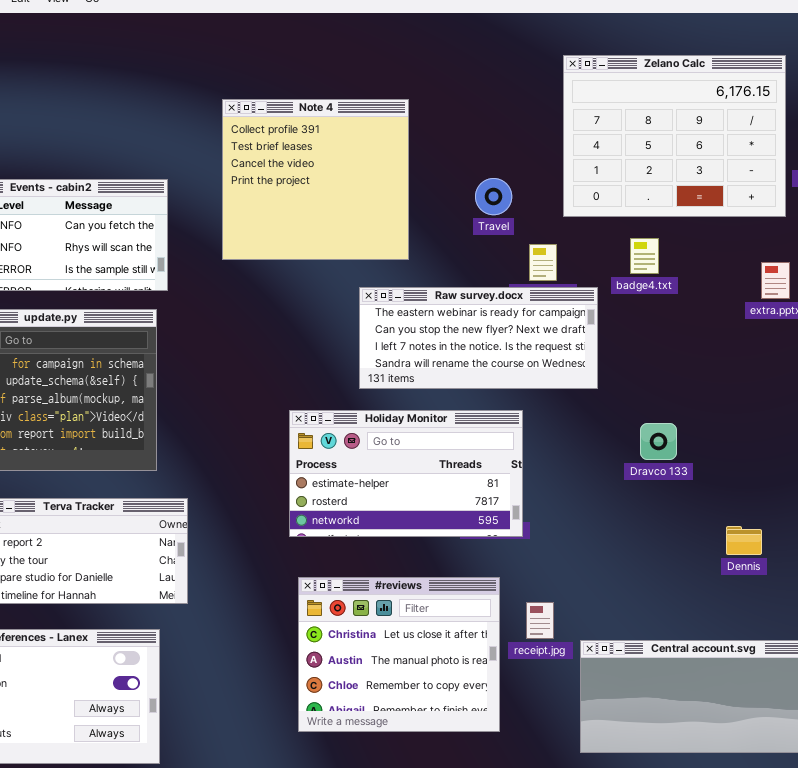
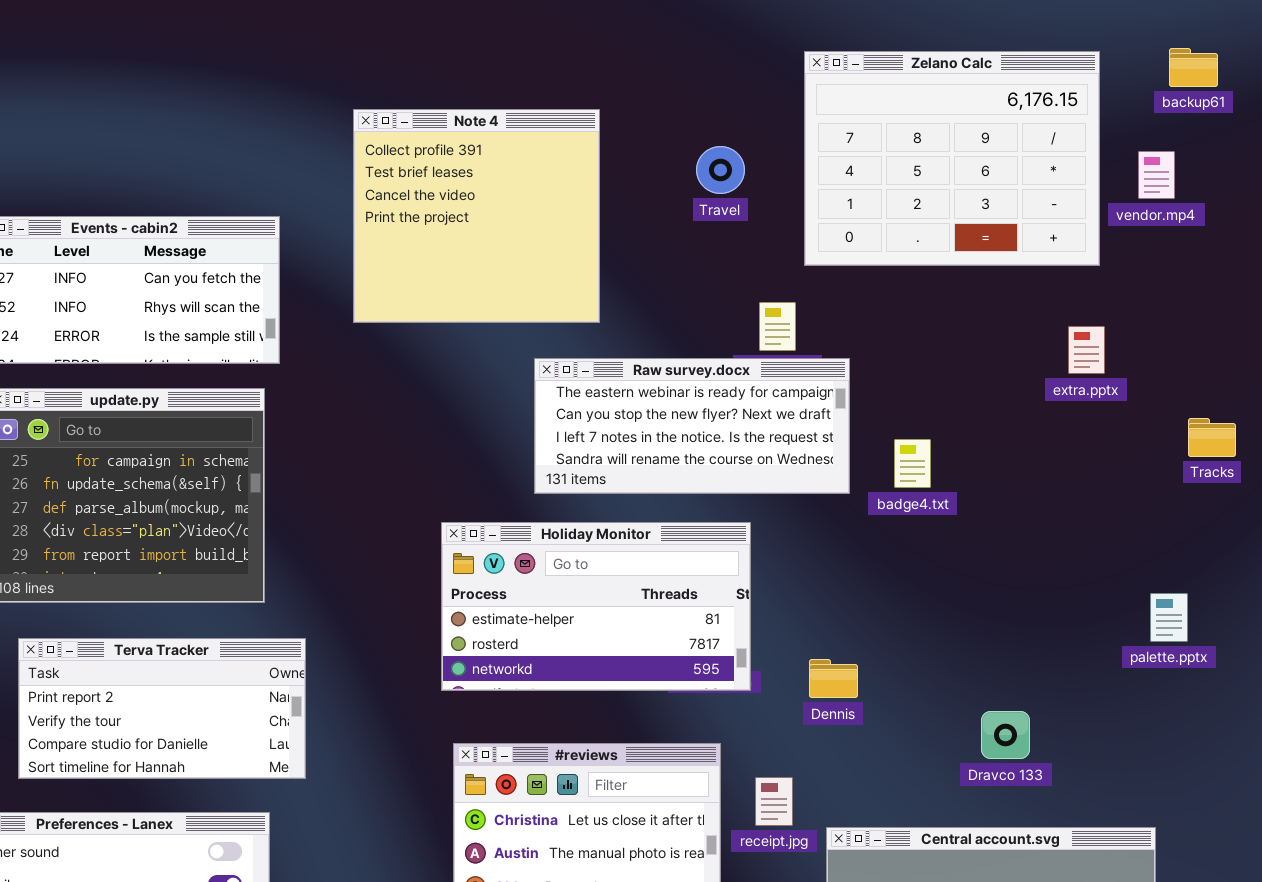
Travel: [475,178,512,215] -> [696,146,745,194], moved
badge4.txt: [630,238,659,274] -> [894,439,931,488], moved
Dravco 133: [640,423,677,460] -> [981,711,1030,759], moved
Dennis: [726,526,762,555] -> [809,659,858,698], moved

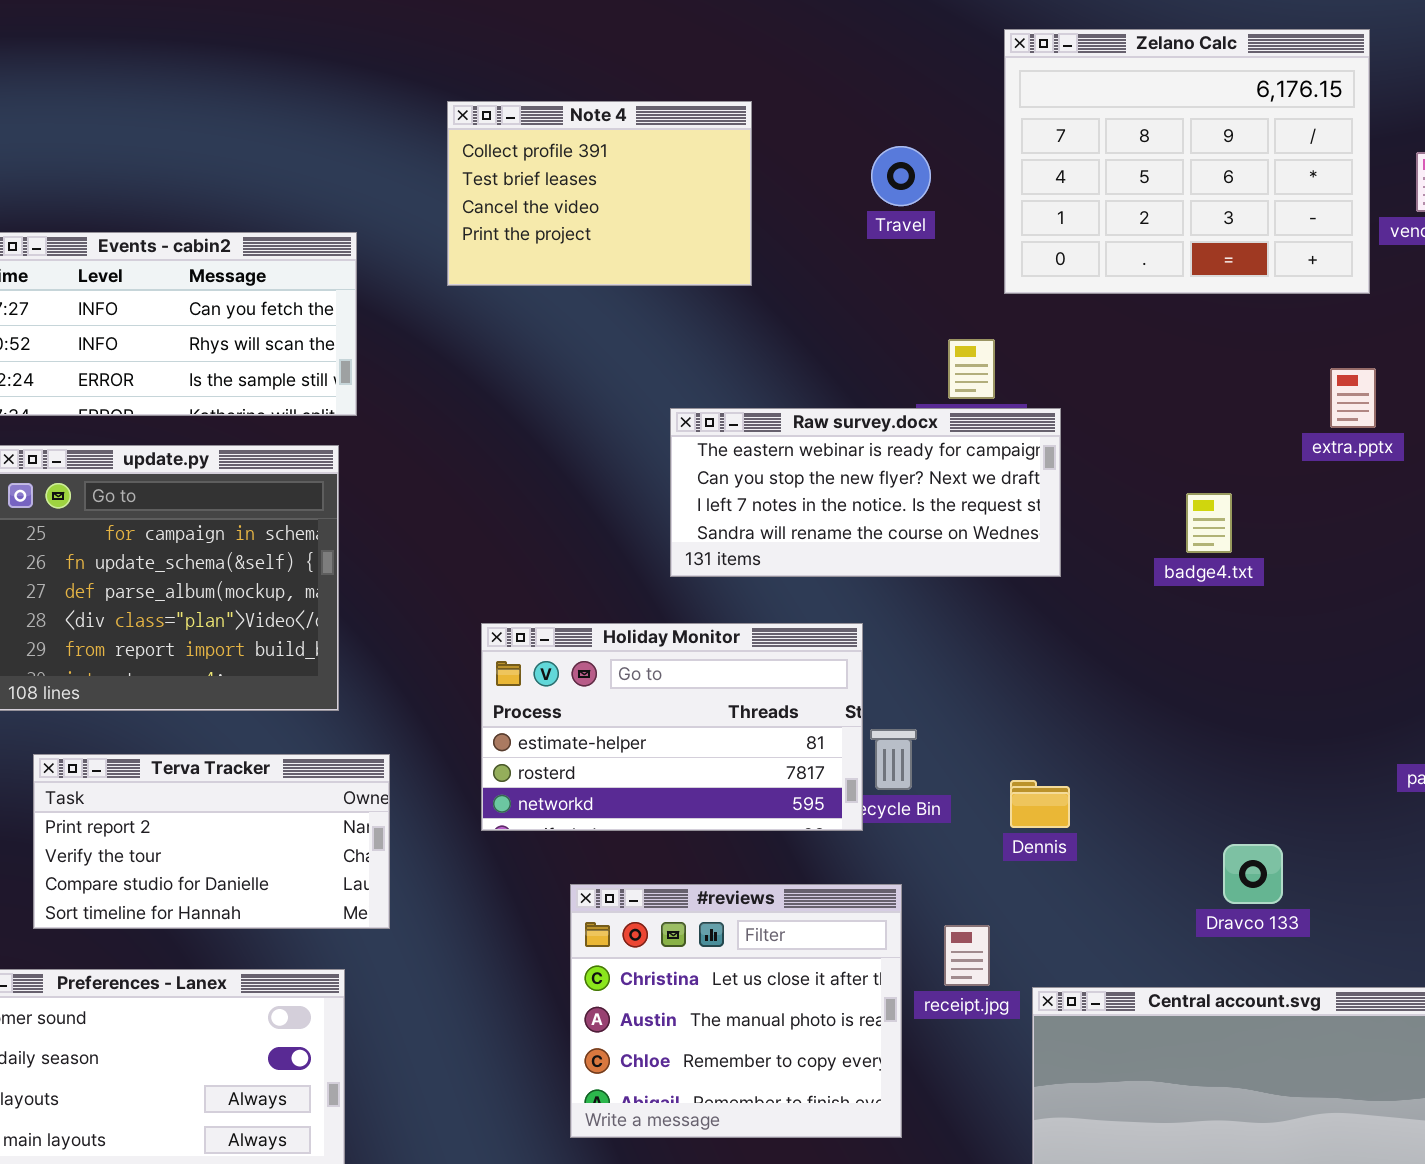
Note 4: [353,109,600,323] -> [447,101,752,286], resized
badge4.txt: [894,439,931,488] -> [1186,493,1232,553], moved
Holiday Monitor: [441,522,751,691] -> [481,623,863,831], moved

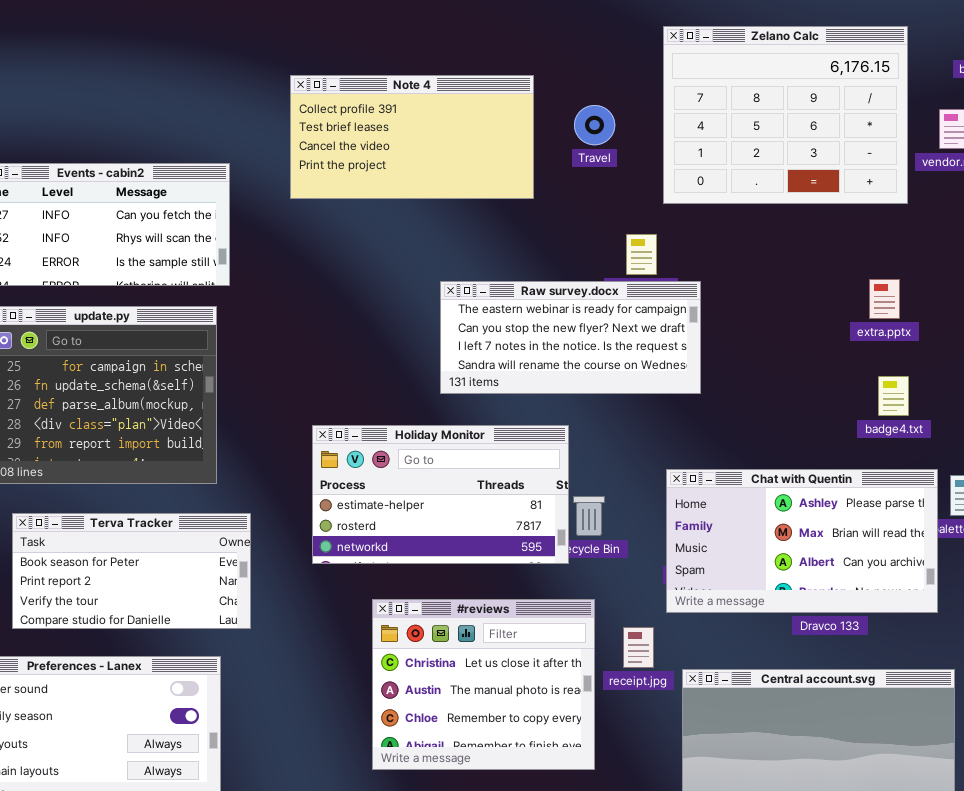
Note 4: [447,101,752,286] -> [290,75,534,199], resized
extra.pptx: [1330,368,1376,428] -> [869,279,900,319], moved
badge4.txt: [1186,493,1232,553] -> [878,376,909,416], moved
Chat with Quentin: none -> [666,469,938,613], opened
Terva Tracker: [33,754,390,929] -> [12,513,251,629], scrolled up 1 row

